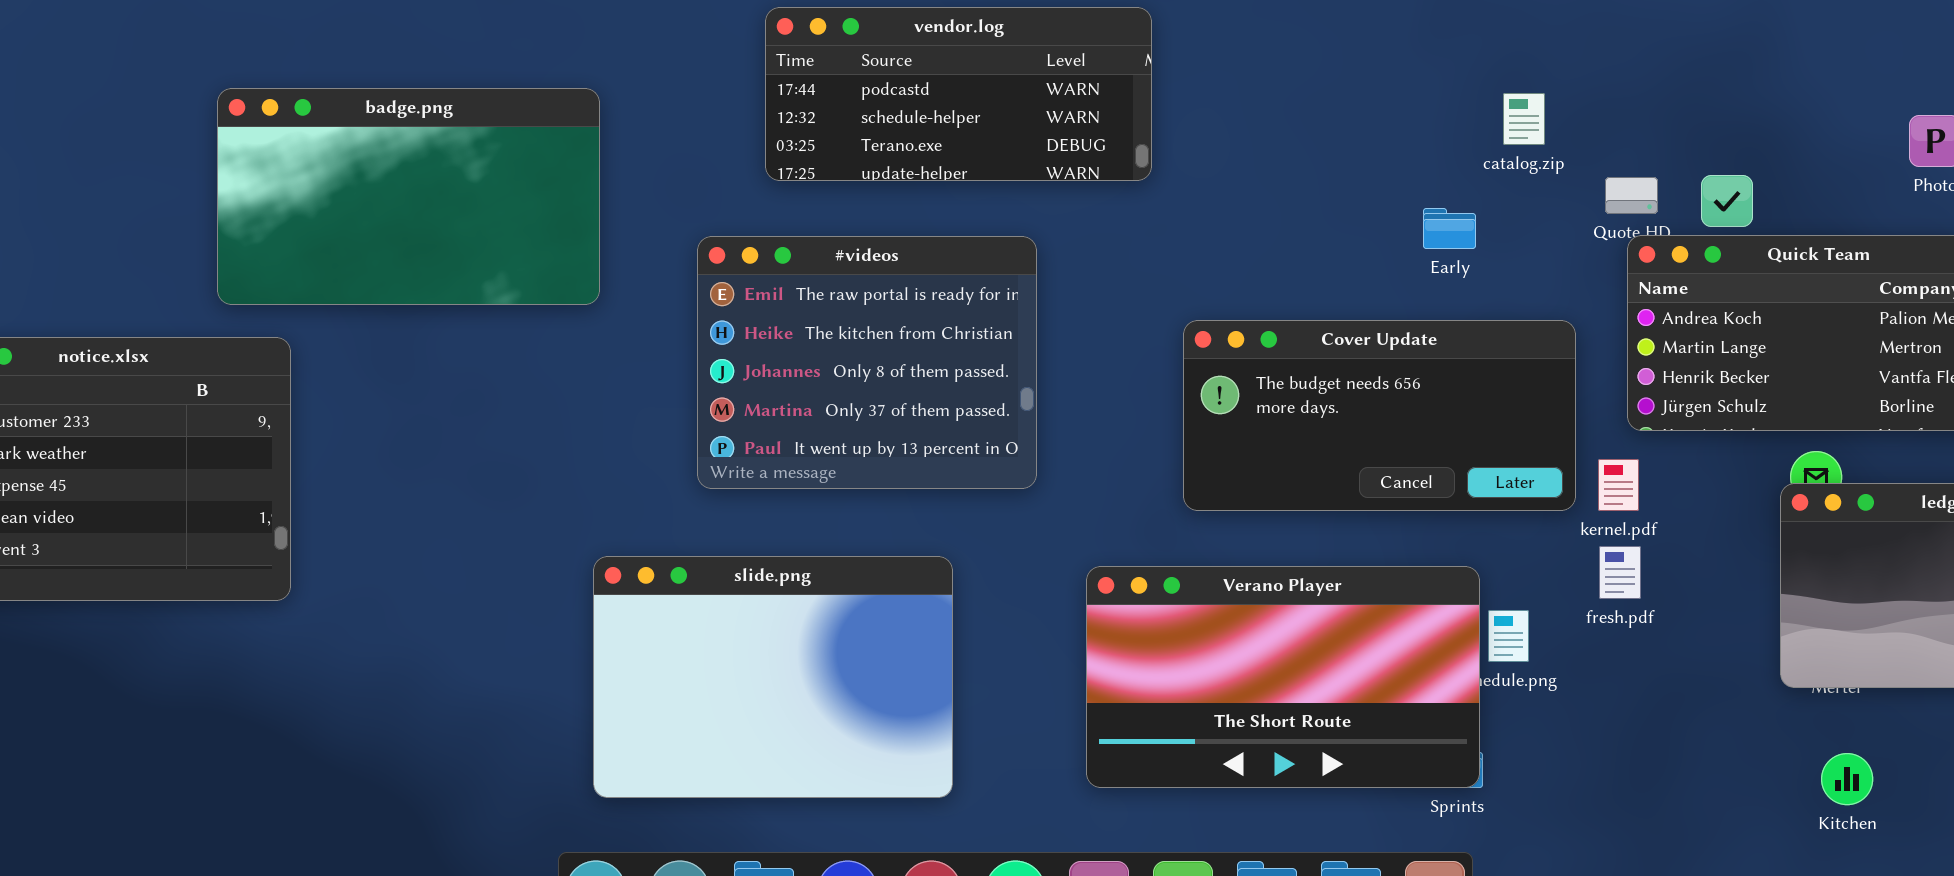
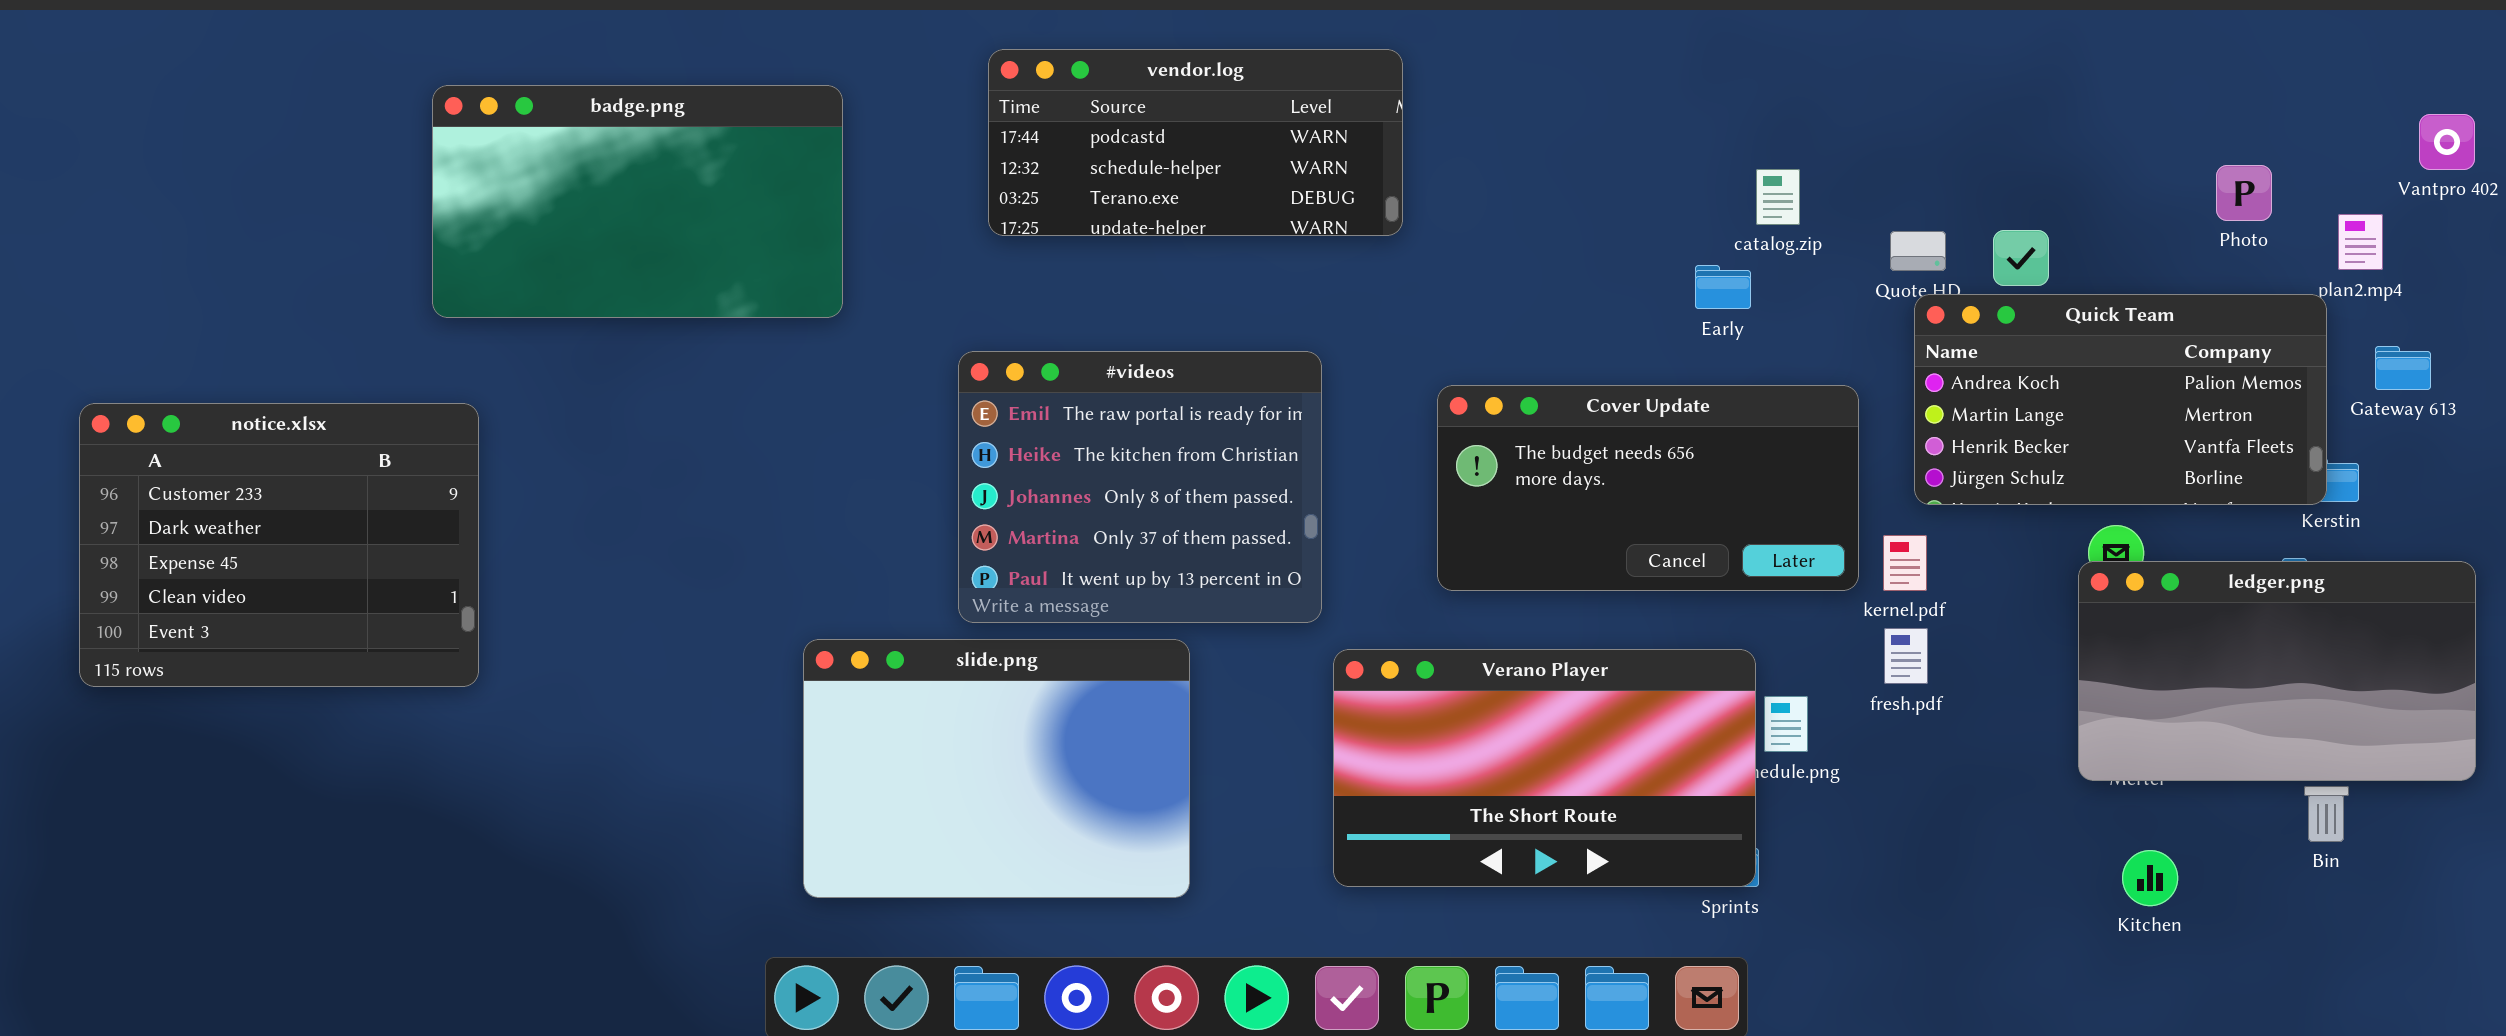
badge.png: [217,88,600,305] -> [432,85,843,318], moved
catalog.zip: [1503,93,1545,145] -> [1756,169,1800,225], moved
#videos: [697,236,1037,489] -> [958,351,1322,623], moved

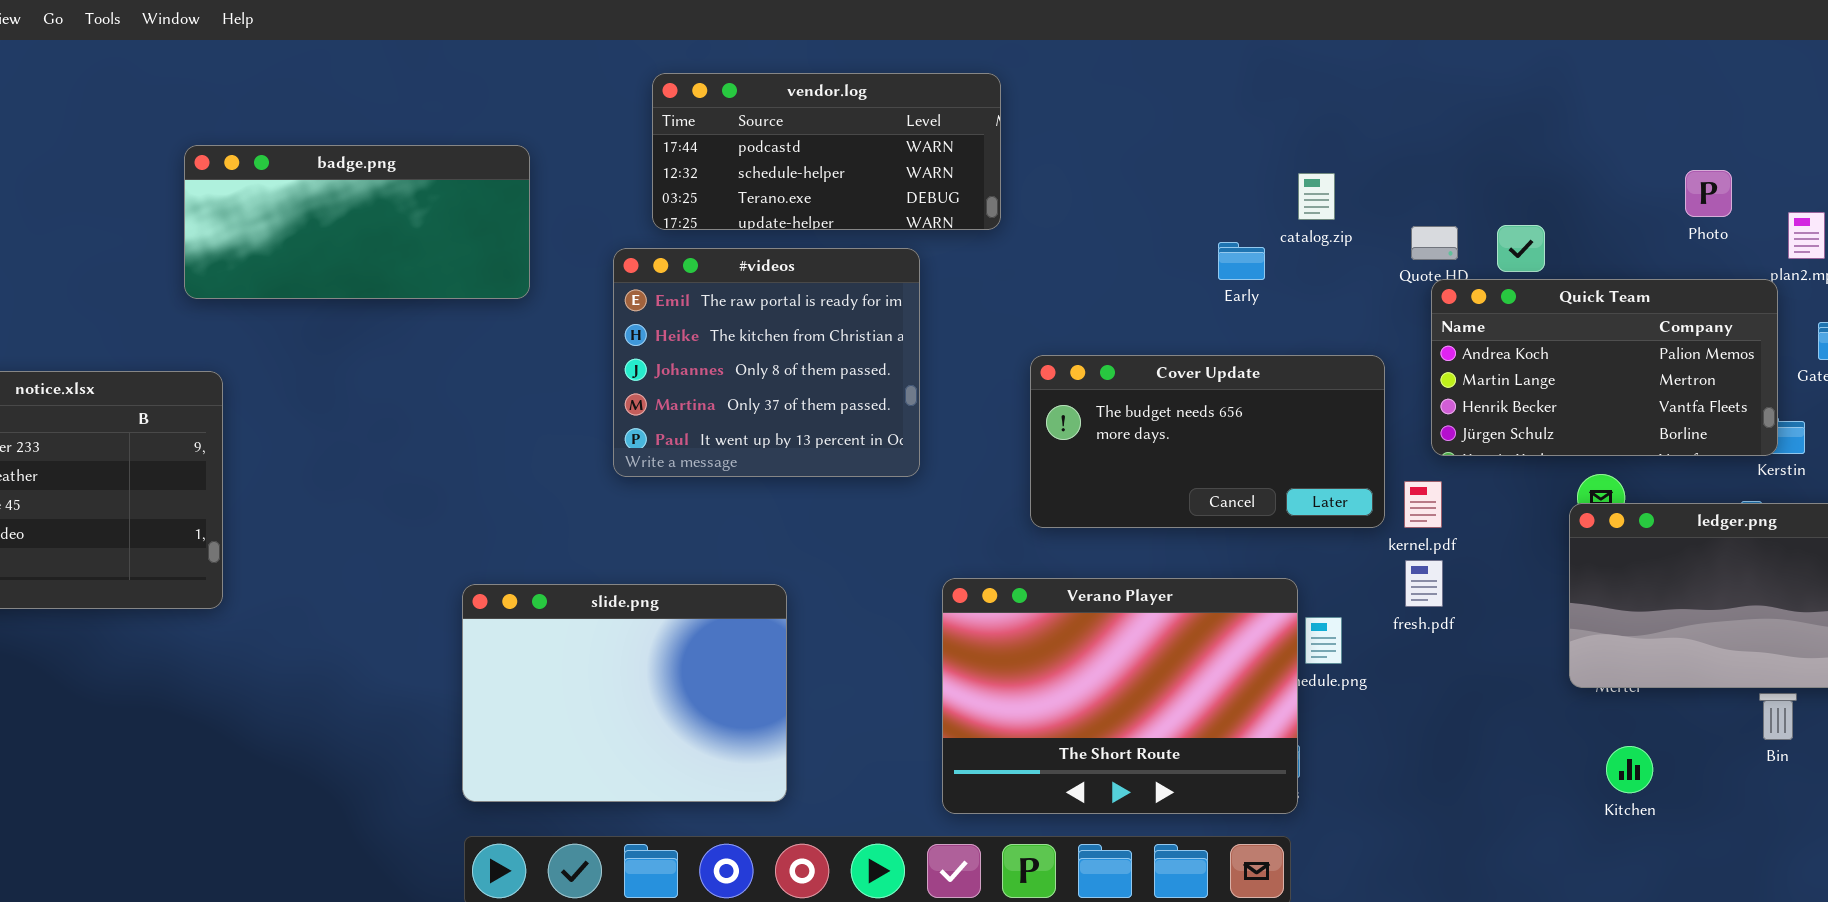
badge.png: [432,85,843,318] -> [184,145,530,299], resized
Early: [1695,265,1751,309] -> [1218,242,1265,280], moved
#videos: [958,351,1322,623] -> [613,248,920,477], moved
slide.png: [803,639,1190,898] -> [462,584,787,802], moved
Verano Player: [1333,649,1756,887] -> [942,578,1298,814], resized

